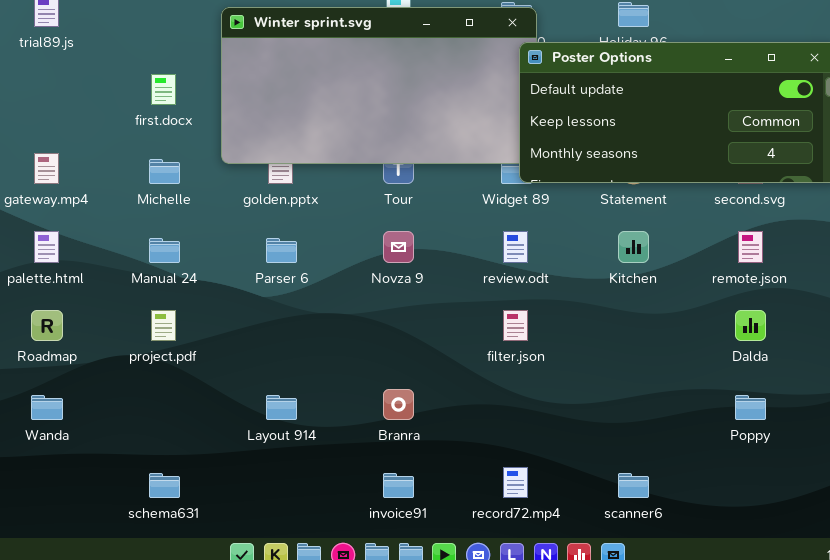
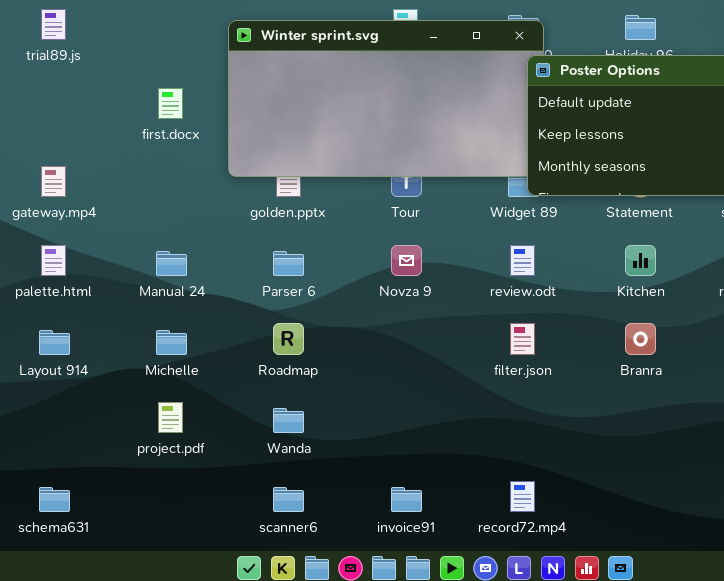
Michelle: [149,159,180,184] -> [156,330,187,355], moved
Roadmap: [31,310,63,341] -> [273,323,304,355], moved
project.pdf: [151,310,176,341] -> [158,402,183,433], moved
Branra: [383,389,414,420] -> [625,323,656,355], moved
Wanda: [31,395,63,420] -> [273,408,304,433], moved
Layout 914: [266,395,297,420] -> [39,330,70,355], moved
schema631: [149,473,180,498] -> [39,487,70,512], moved
scanner6: [618,473,649,498] -> [273,487,304,512], moved

